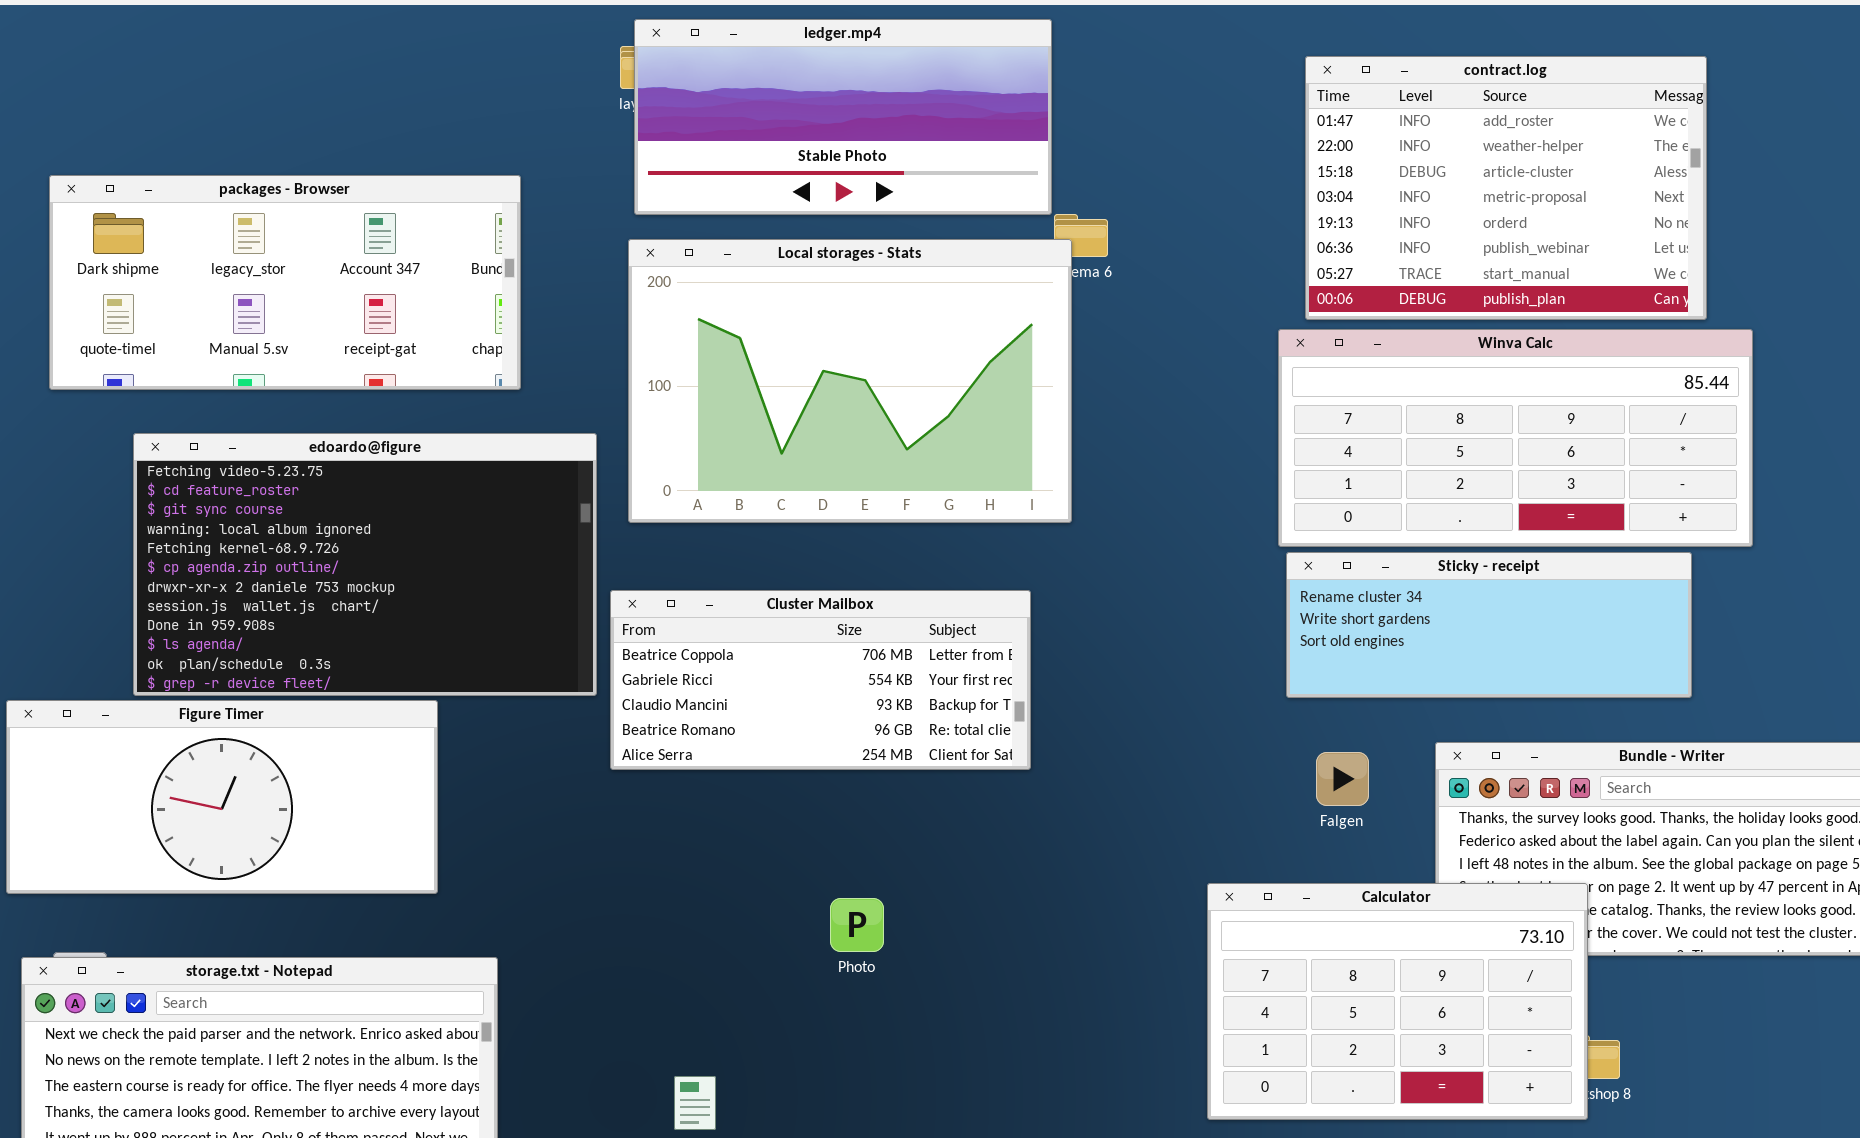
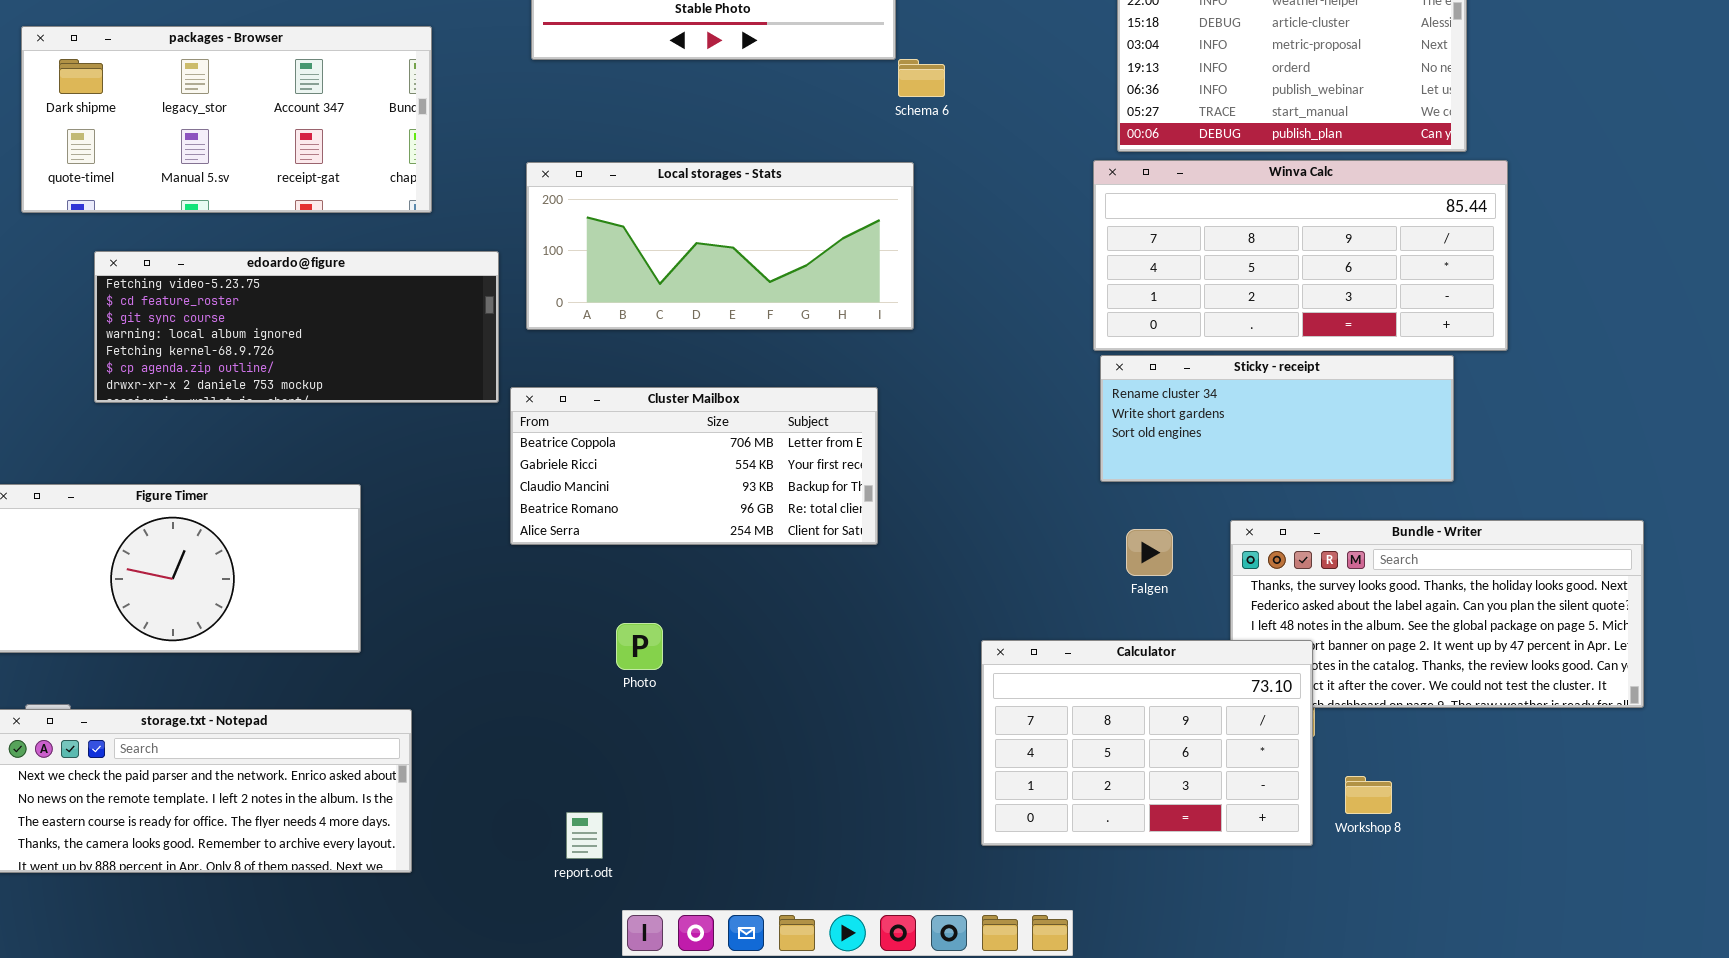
Local storages - Stats: [628,239,1072,523] -> [526,162,914,330], resized
edoardo@figure: [133,433,597,696] -> [94,251,499,403], resized
Calculator: [1207,883,1588,1120] -> [981,640,1313,846], moved
Photo: [830,898,884,952] -> [616,623,663,670], moved

